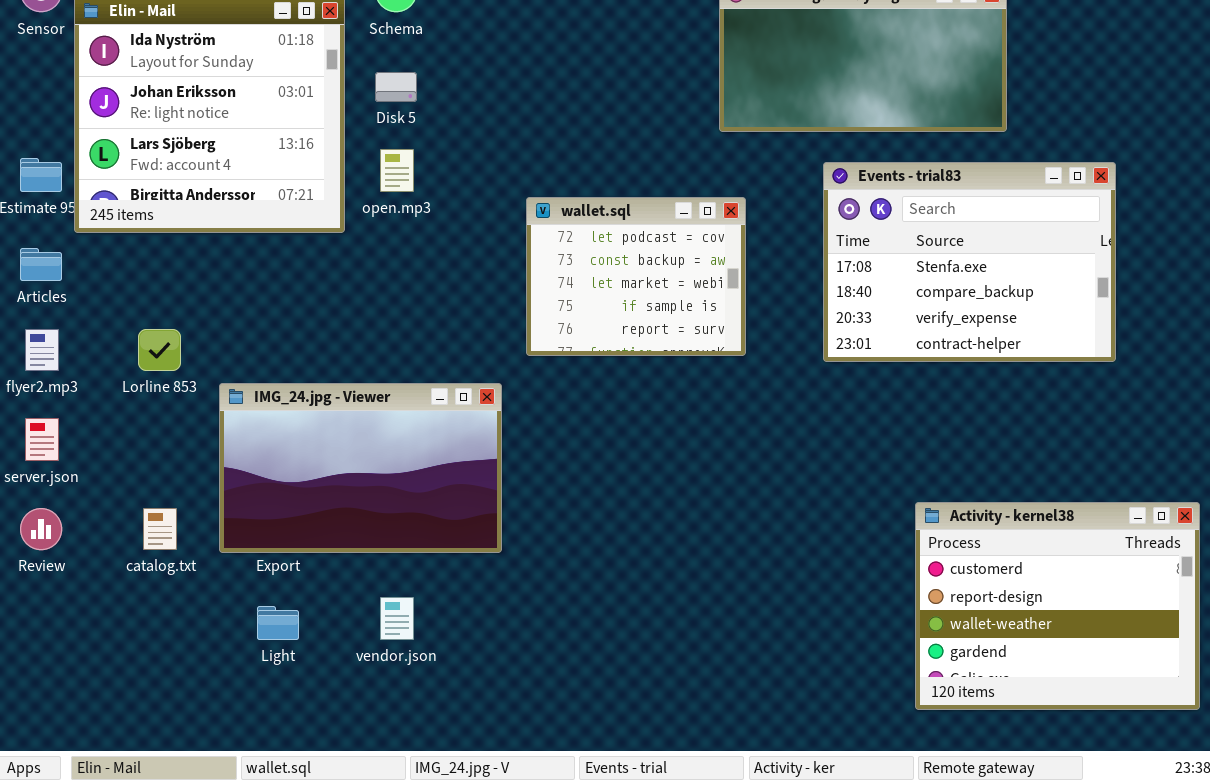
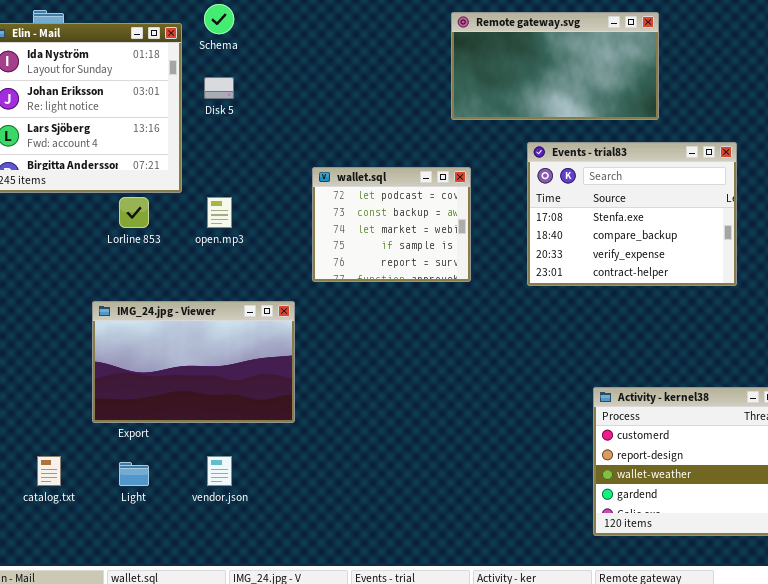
open.mp3: [380,149,414,192] -> [207,197,232,228], moved
Lorline 853: [138,329,181,371] -> [119,197,149,228], moved
catalog.txt: [143,508,177,550] -> [37,456,61,486], moved

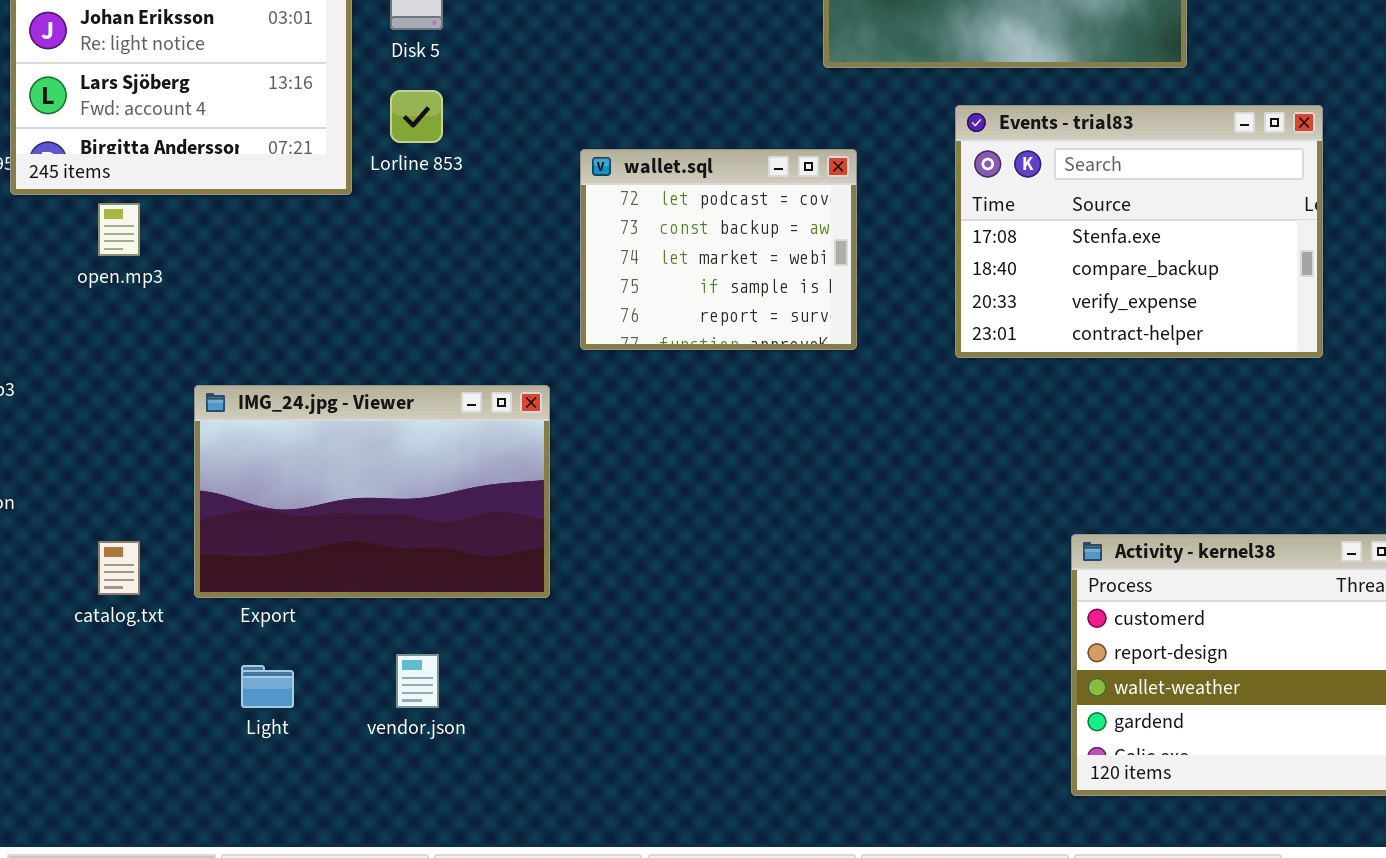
Lorline 853: [119,197,149,228] -> [390,90,443,143], moved
open.mp3: [207,197,232,228] -> [98,203,140,256], moved
catalog.txt: [37,456,61,486] -> [98,541,140,595], moved

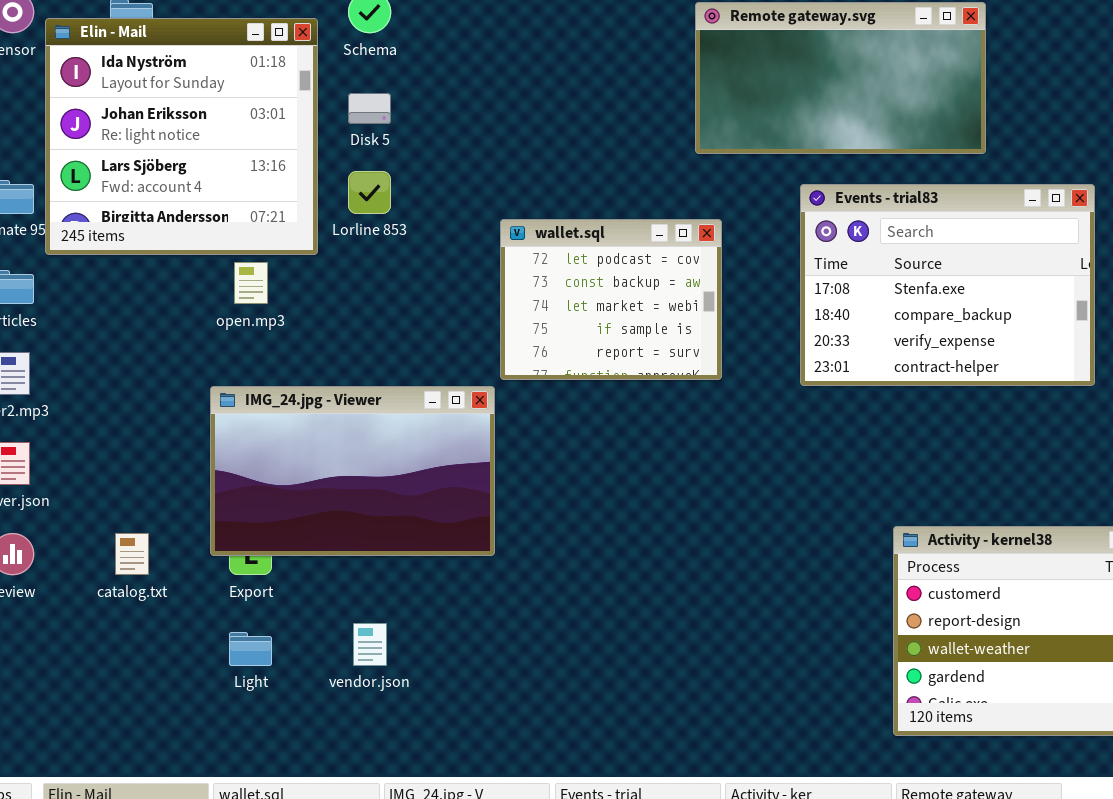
open.mp3: [98,203,140,256] -> [234,262,268,304], moved
IMG_24.jpg - Viewer: [194,385,550,598] -> [210,386,495,556], moved

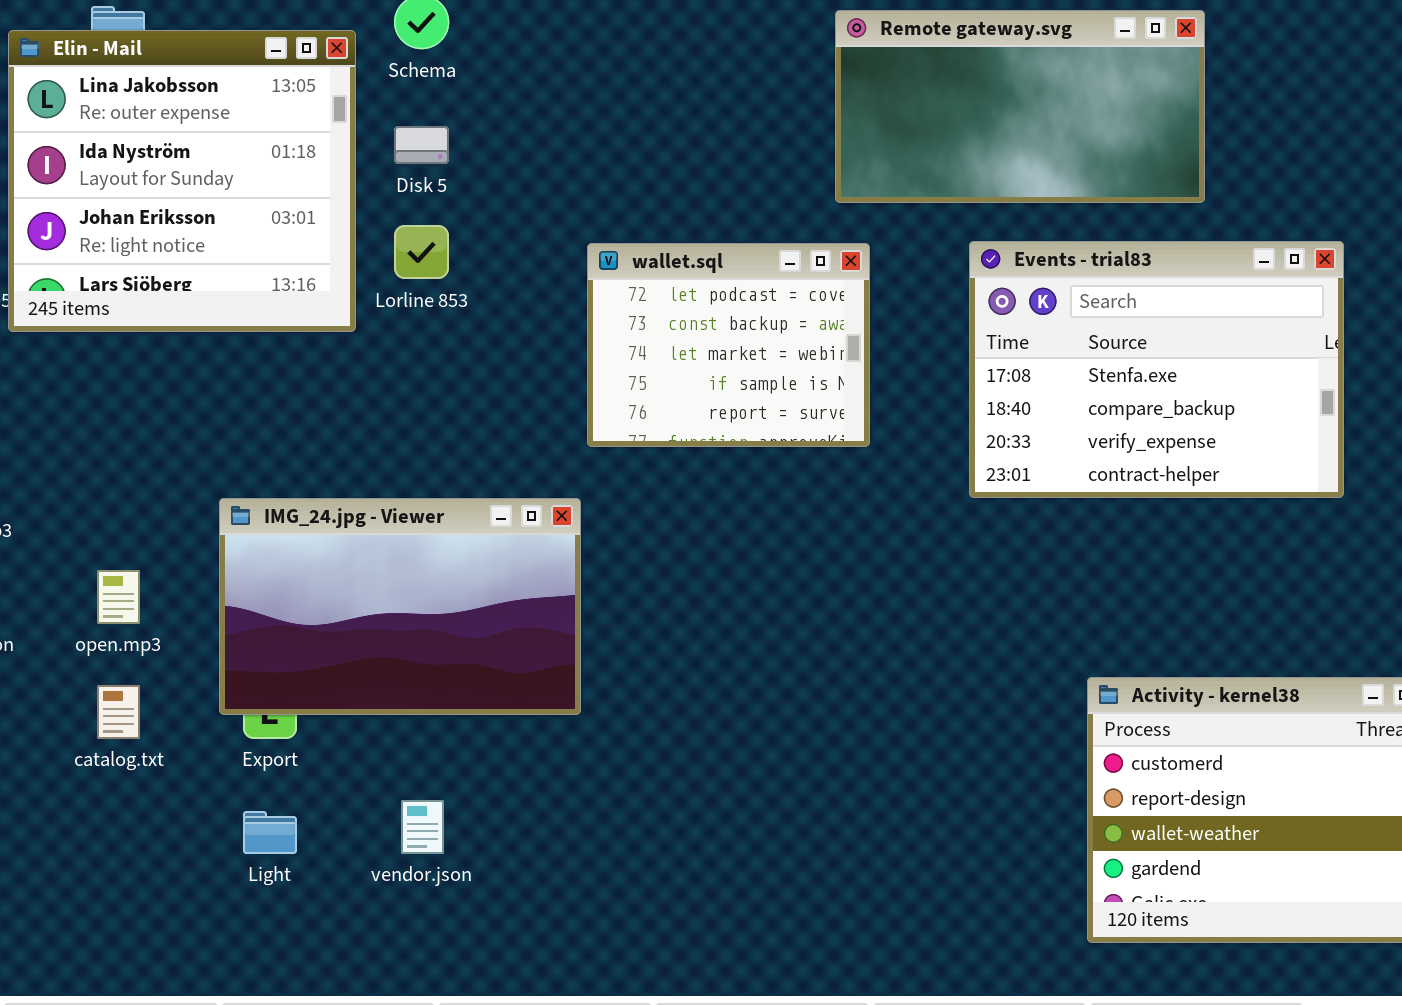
Elin - Mail: [45,18,318,255] -> [8,30,356,332], scrolled up 1 row
wallet.sql: [500,219,722,380] -> [587,243,870,447], moved
open.mp3: [234,262,268,304] -> [97,570,140,624], moved

